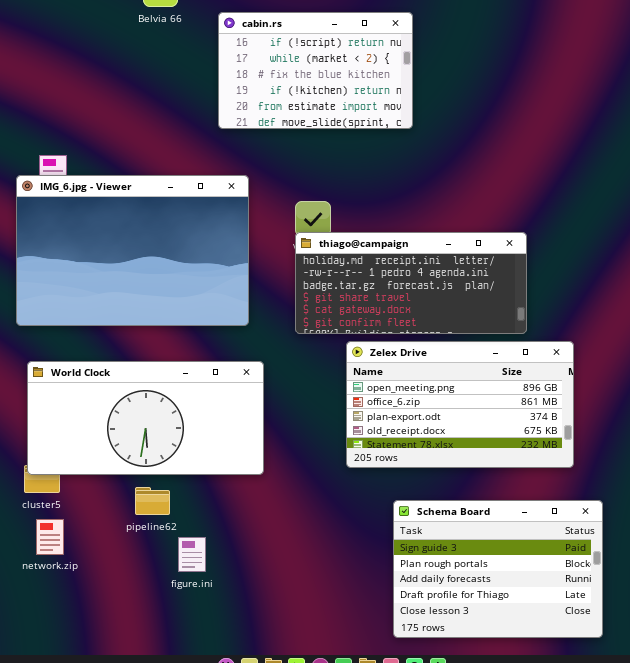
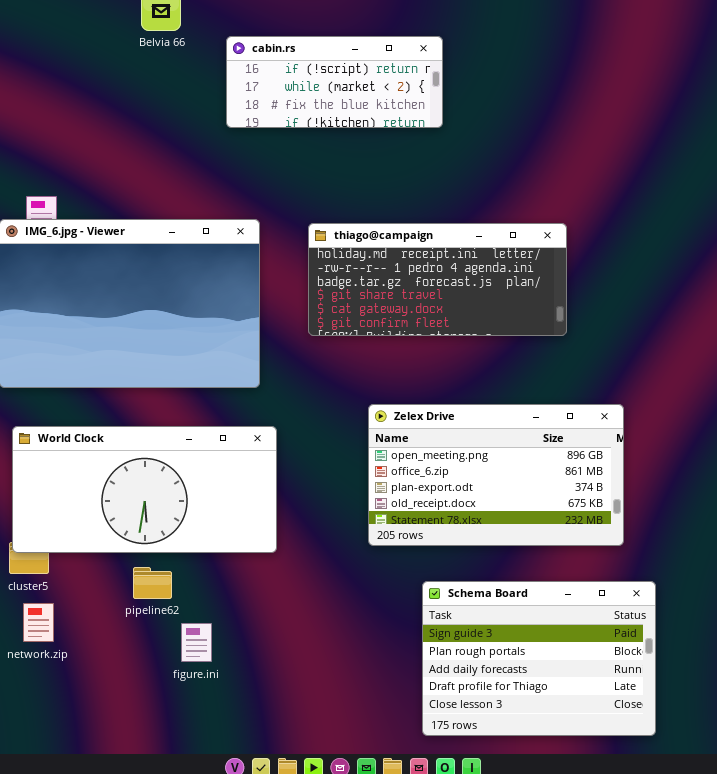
cabin.rs: [218,12,413,129] -> [226,36,443,128], resized
thiago@campaign: [295,232,527,334] -> [308,223,567,336], moved

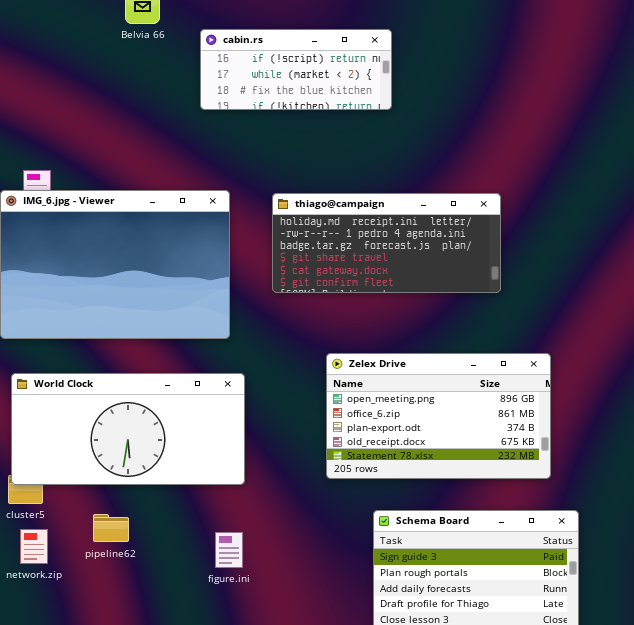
pipeline62: [133,567,172,599] -> [93,514,129,542], moved
figure.ini: [181,623,212,662] -> [215,532,243,568], moved

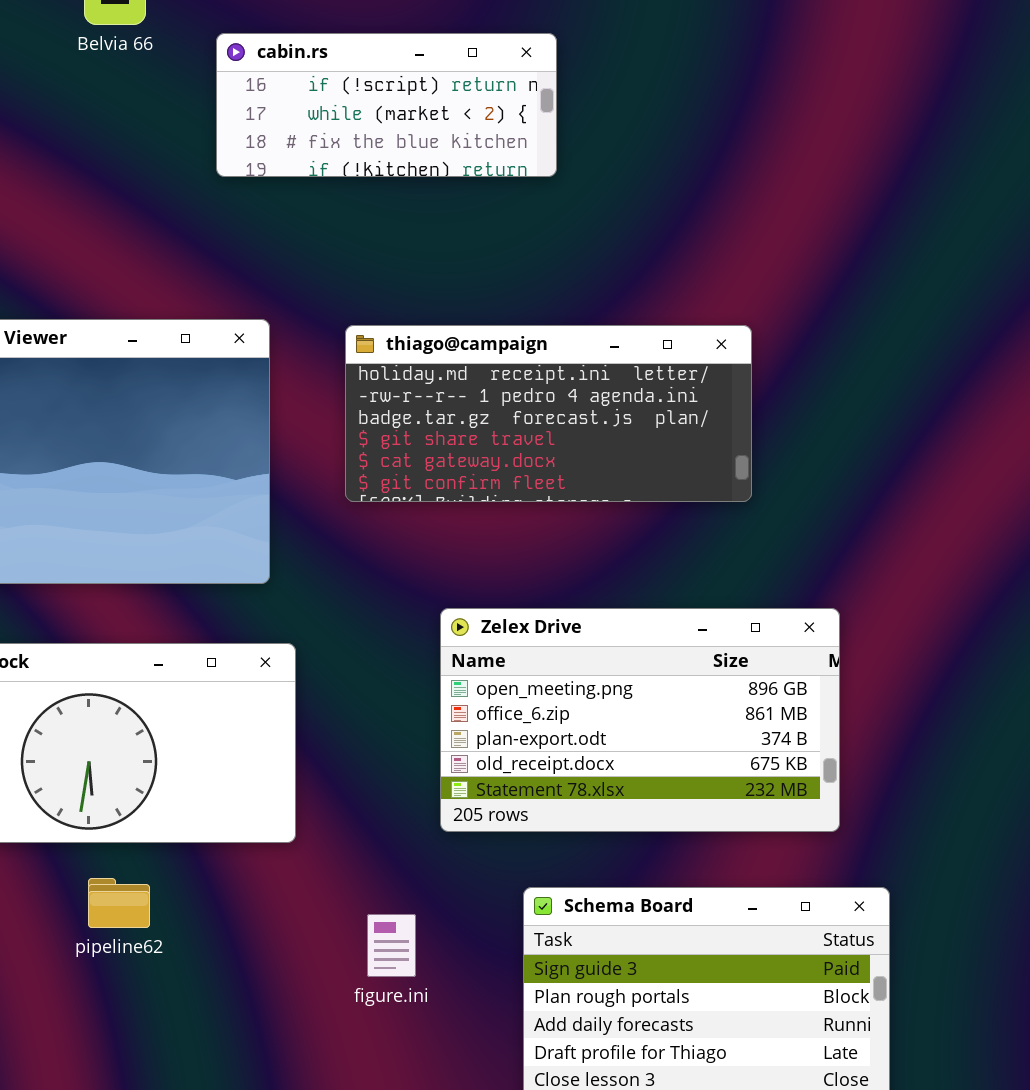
pipeline62: [93,514,129,542] -> [88,878,150,928], moved
figure.ini: [215,532,243,568] -> [367,914,416,977], moved

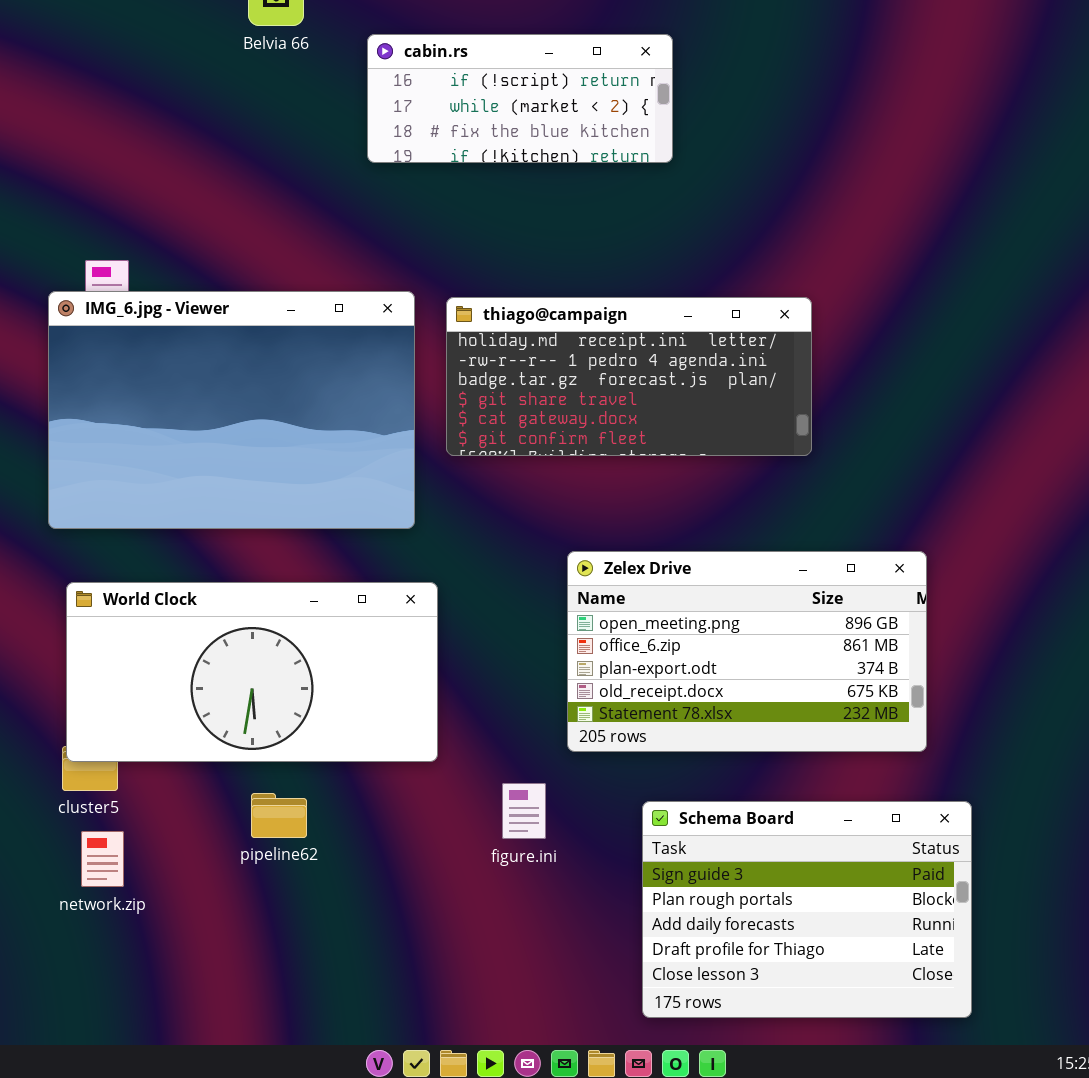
thiago@campaign: [345,325,752,502] -> [446,297,812,456], moved
figure.ini: [367,914,416,977] -> [502,783,546,839], moved

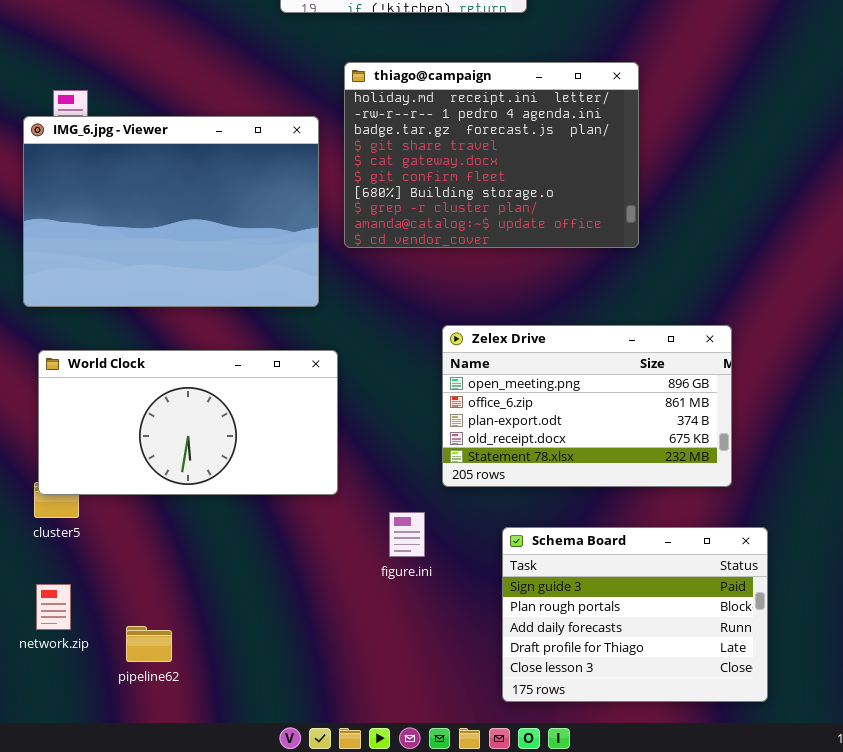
thiago@campaign: [446,297,812,456] -> [344,62,639,248], resized
pipeline62: [251,793,307,838] -> [126,626,172,662], moved
network.zip: [81,831,124,887] -> [36,584,71,630], moved

